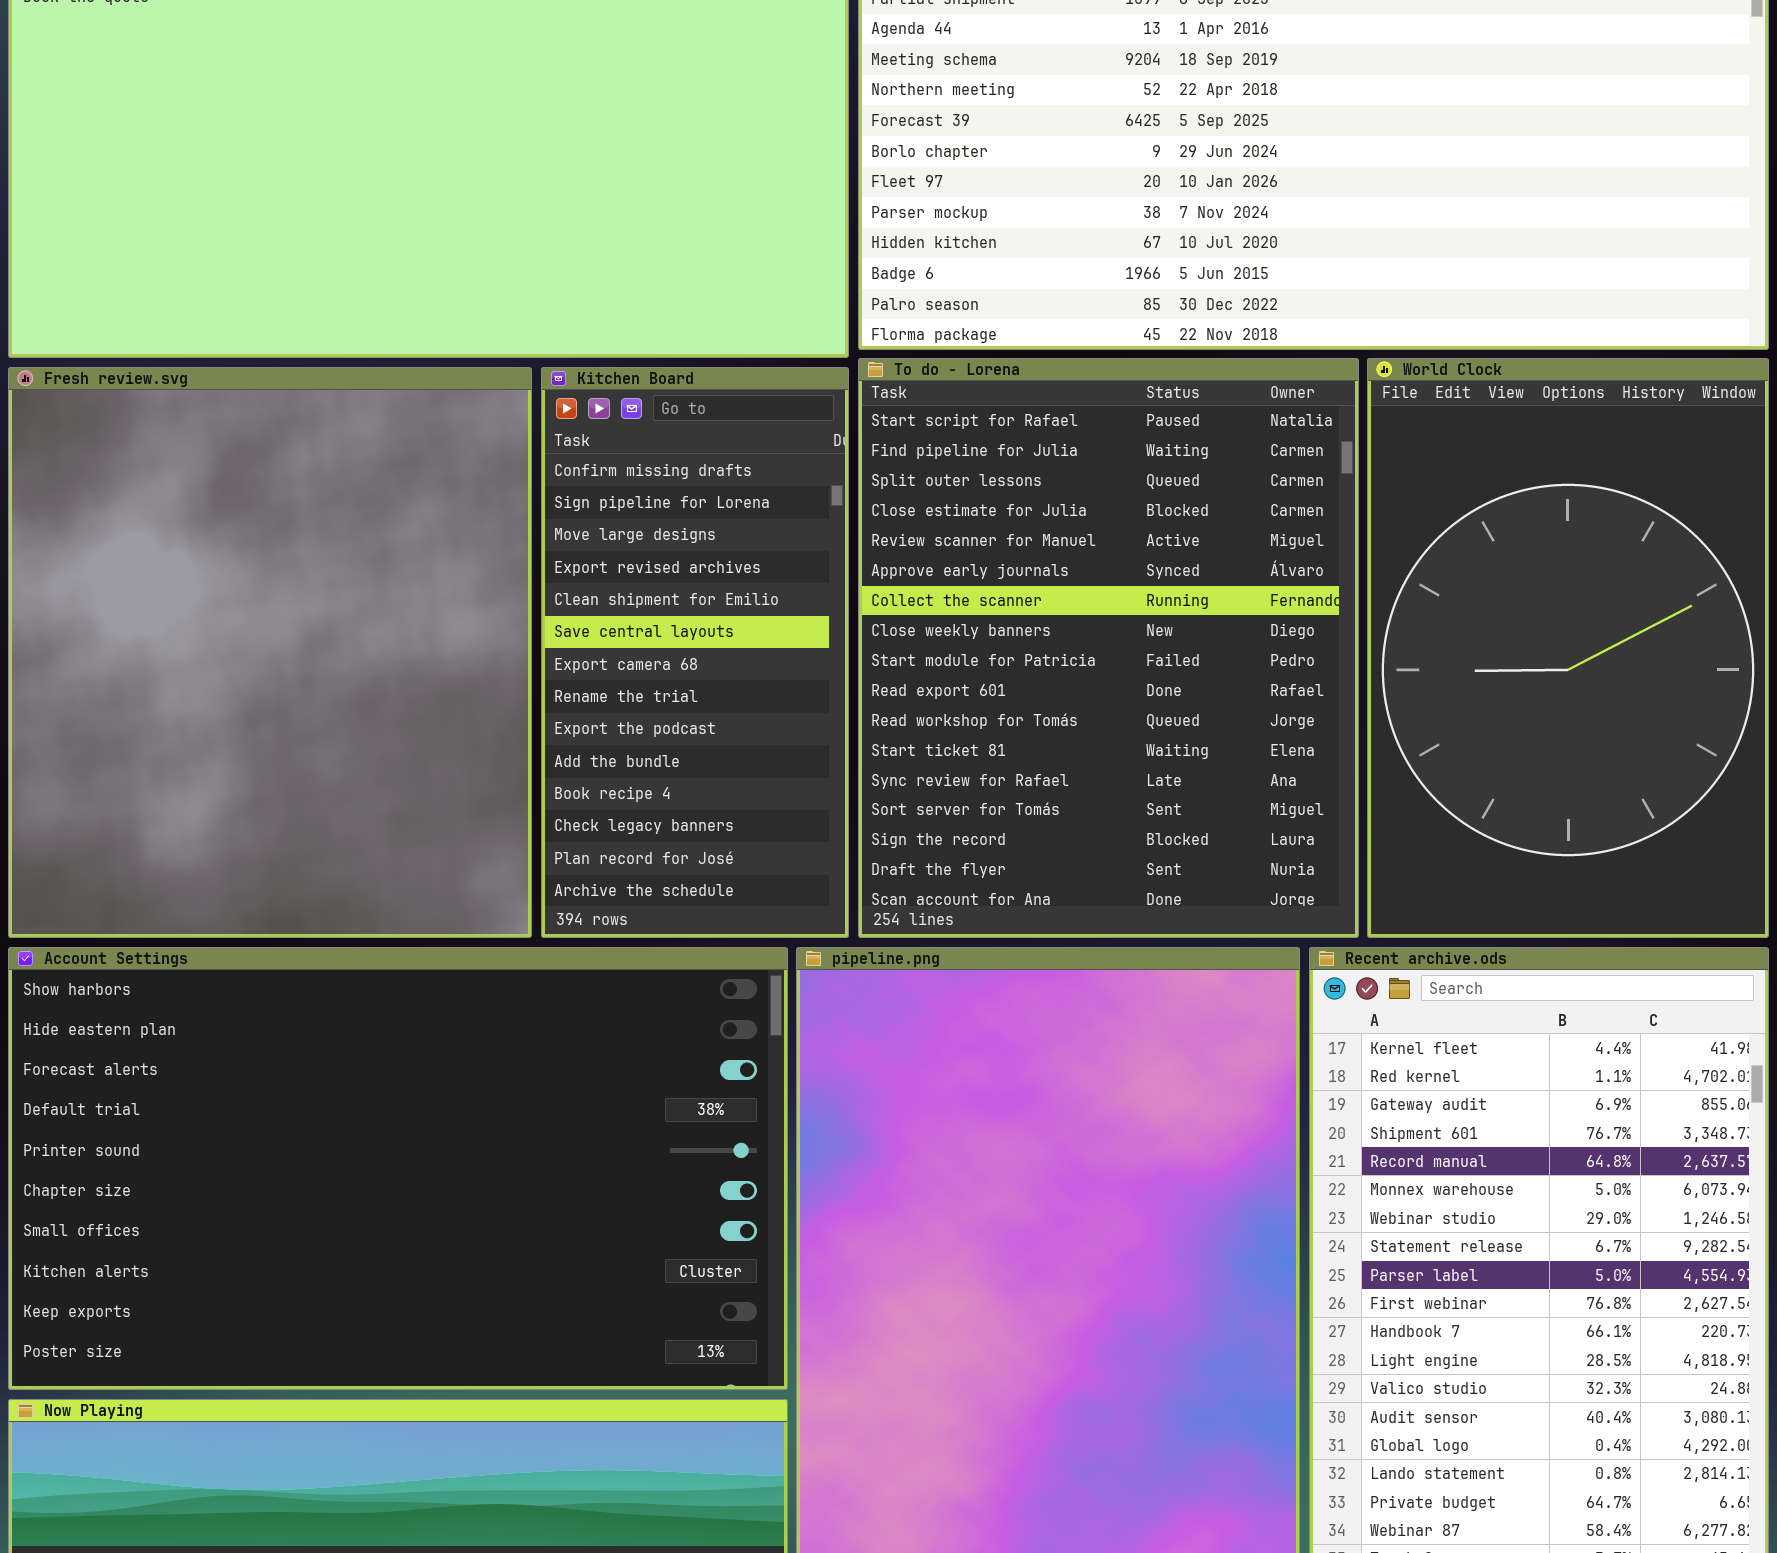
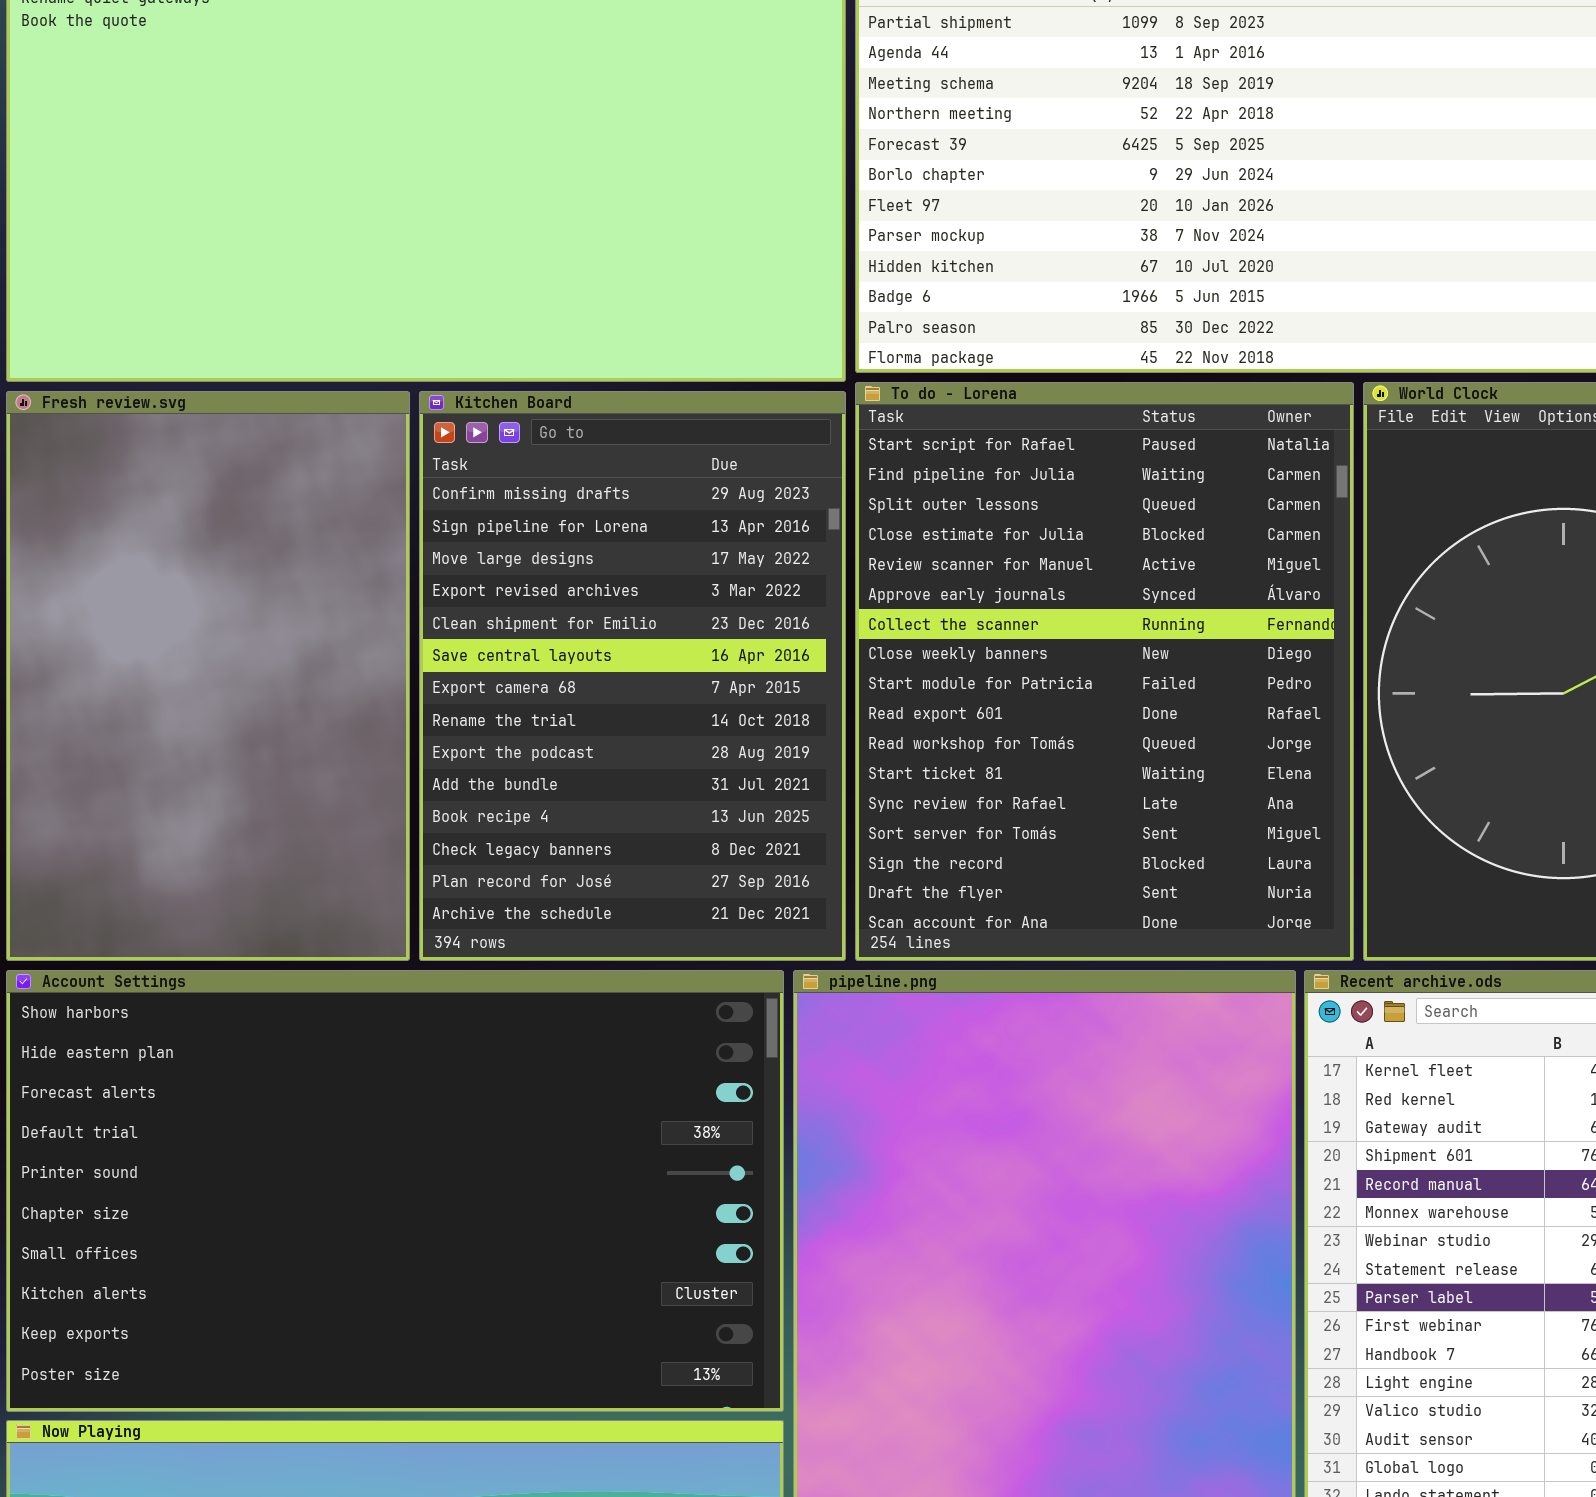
Fresh review.svg: [8,367,532,938] -> [6,391,410,961], resized
Kitchen Board: [541,367,849,938] -> [419,391,846,961], resized

